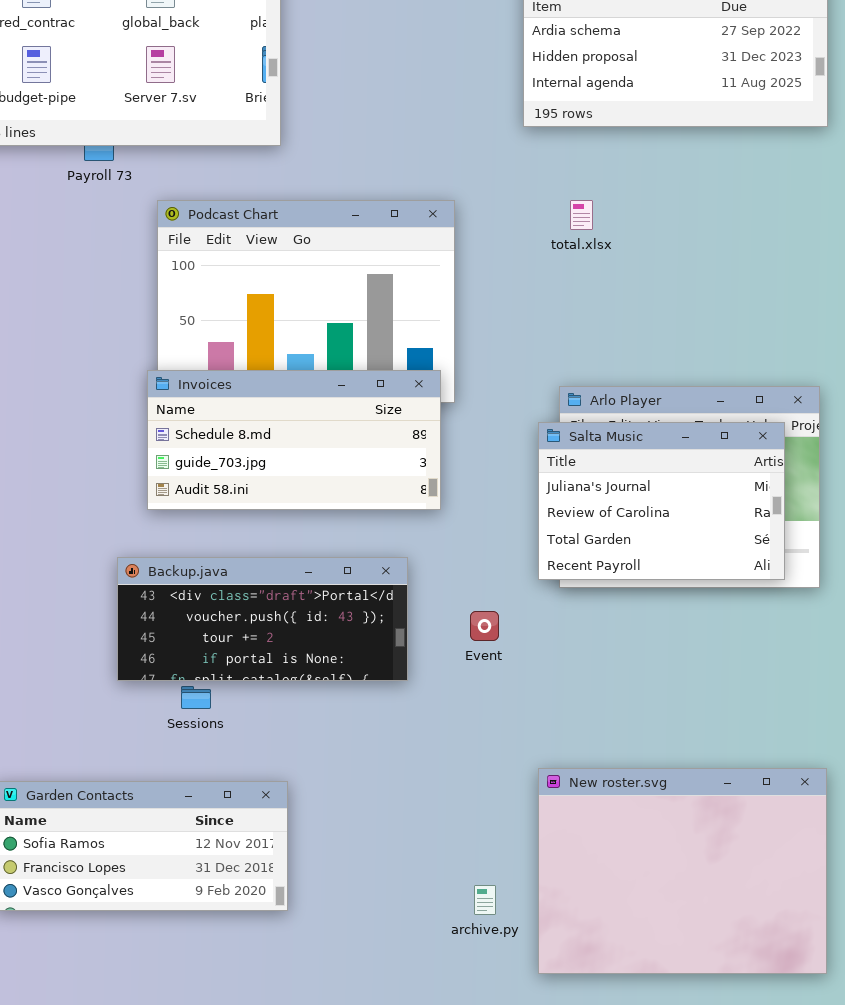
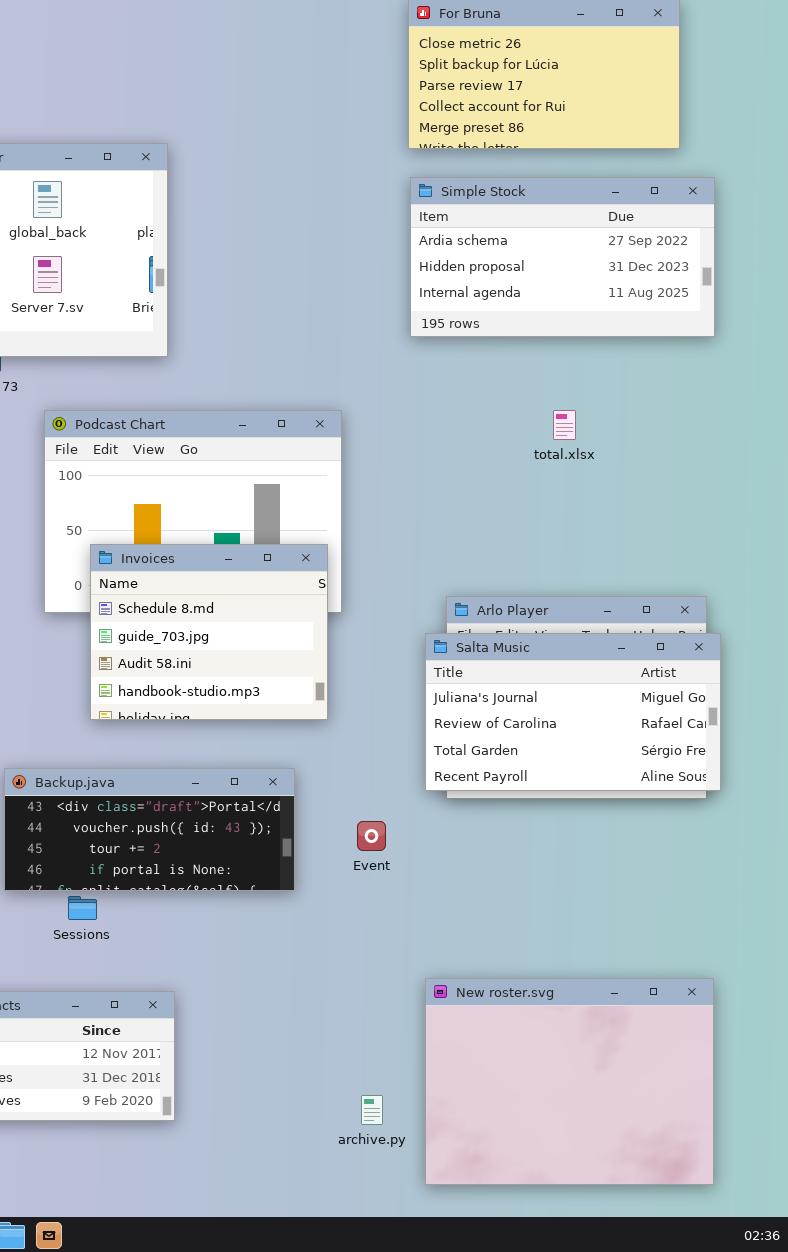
total.xlsx: [570,200,593,230] -> [553,410,576,440], moved
Invoices: [147,370,441,510] -> [90,544,328,720], resized
Salta Music: [538,422,785,580] -> [425,633,721,791], resized

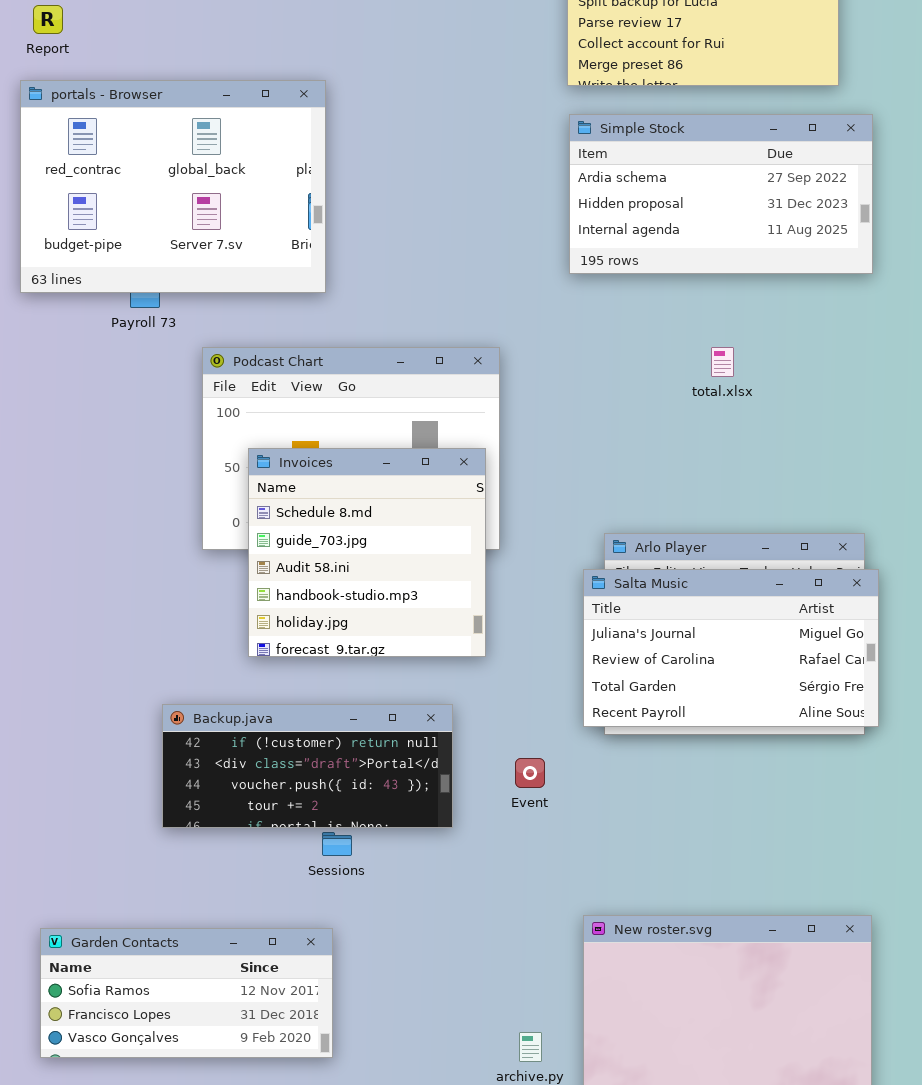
Invoices: [90,544,328,720] -> [248,448,486,657], resized
Backup.java: [4,768,295,891] -> [162,704,453,828], scrolled up 1 row
Sessions: [68,896,97,920] -> [322,832,352,856], moved

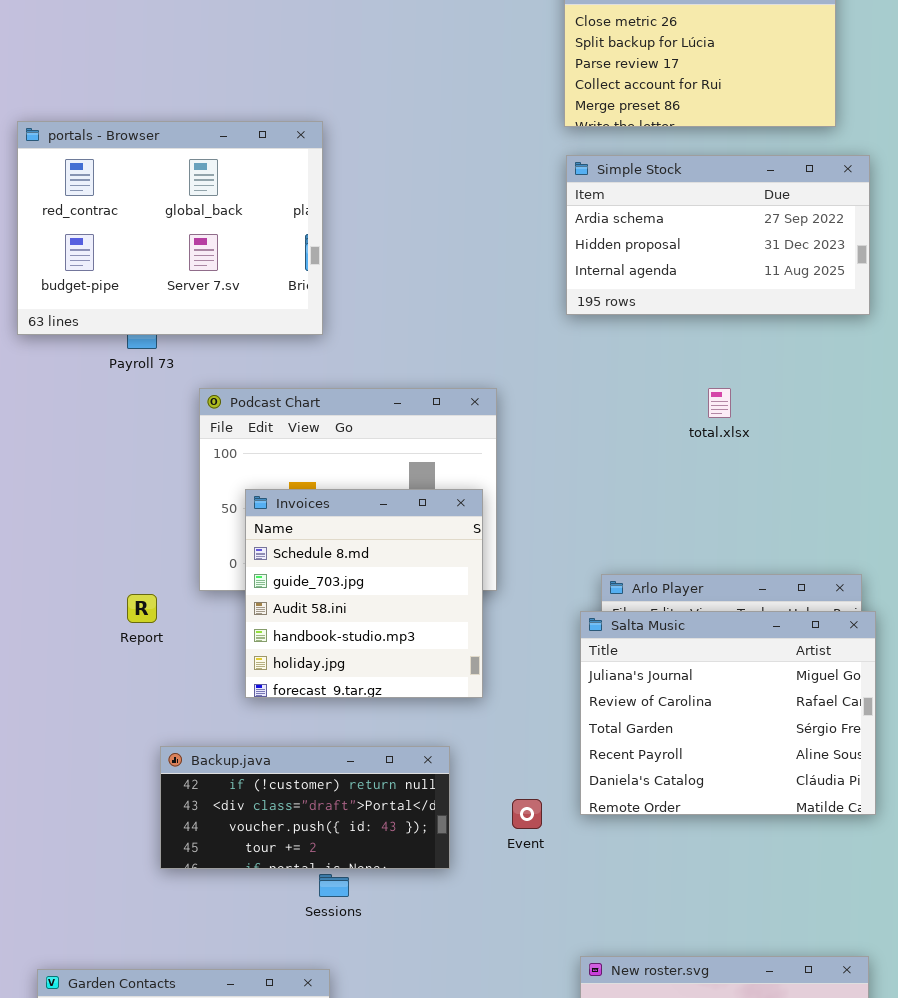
Report: [33,5,63,34] -> [127,594,157,623], moved
Salta Music: [583,569,879,727] -> [580,611,876,815], resized

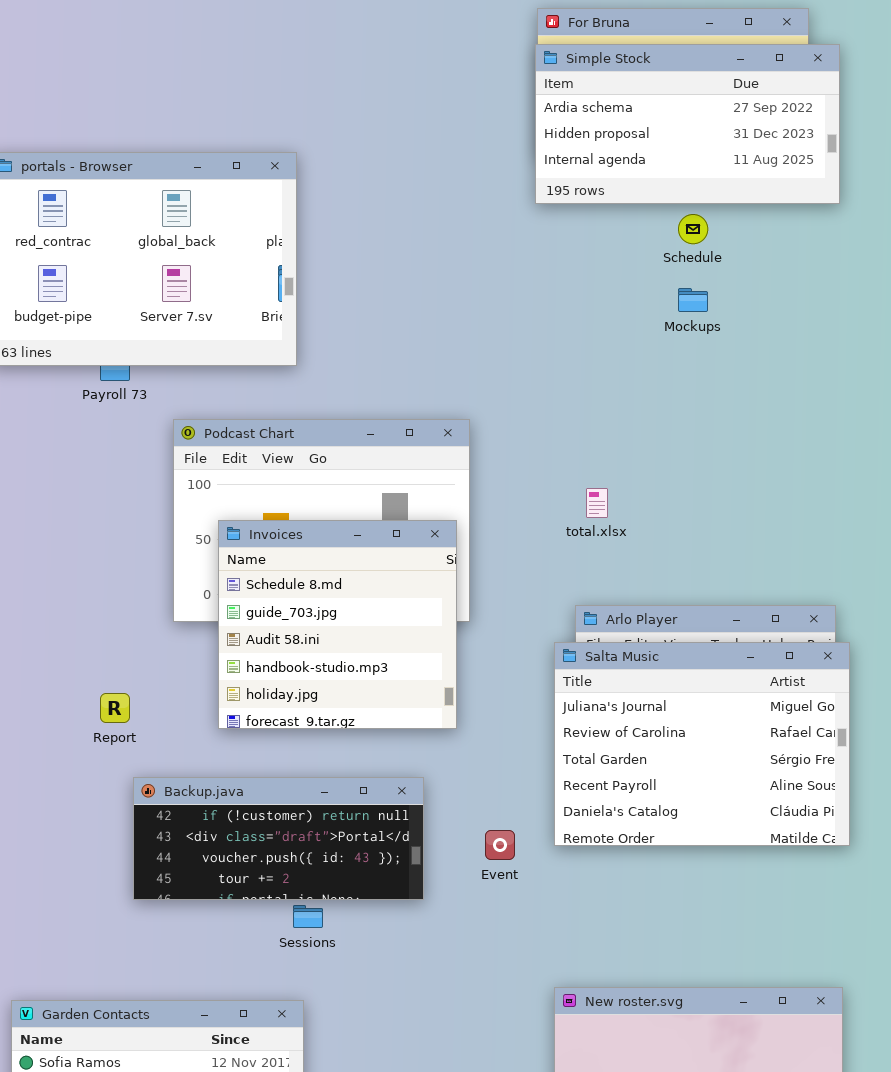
Simple Stock: [566,155,870,315] -> [535,44,840,204], moved
total.xlsx: [708,388,731,418] -> [586,488,608,518], moved
Report: [127,594,157,623] -> [100,693,130,723], moved

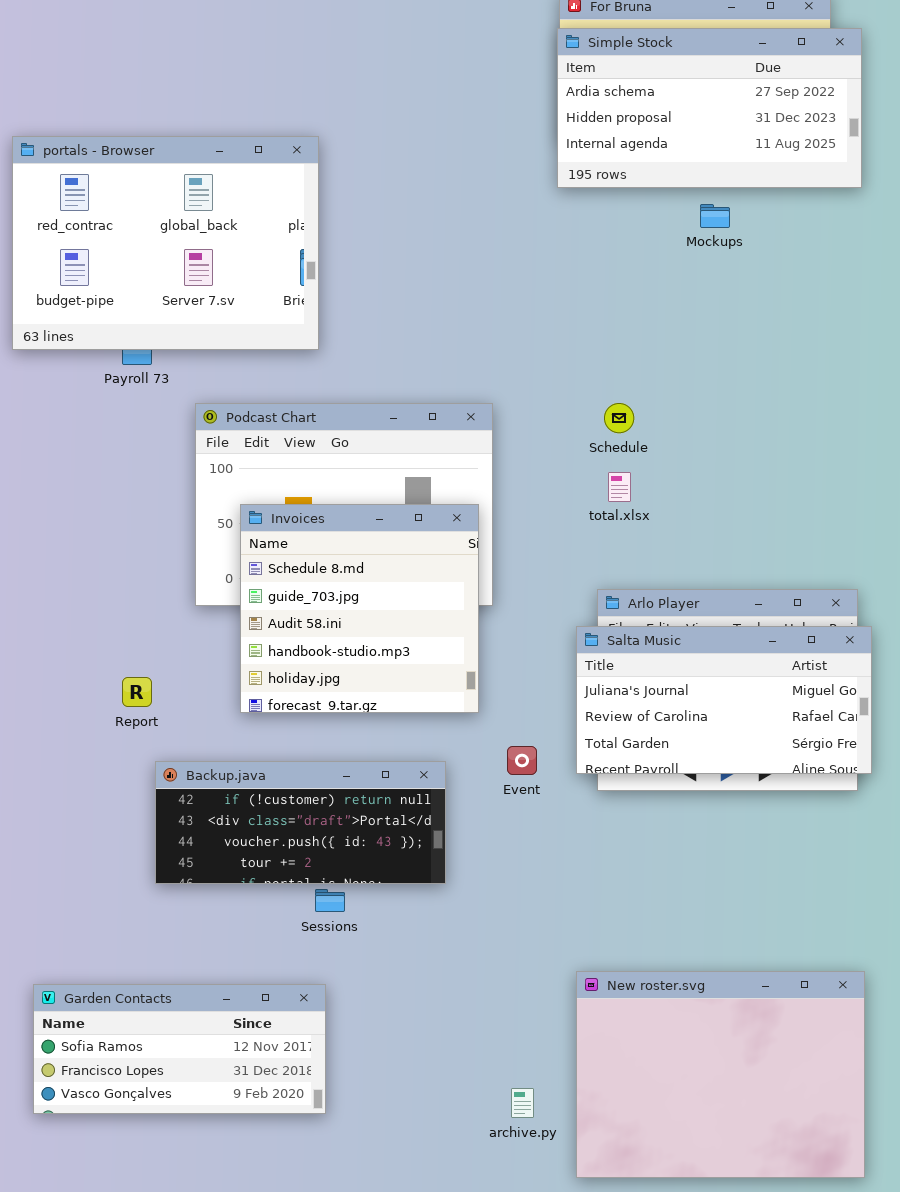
Schedule: [678,214,708,244] -> [604,403,634,433], moved
Mockups: [678,288,708,312] -> [700,204,730,228], moved
Salta Music: [554,642,850,846] -> [576,626,872,774], resized
Event: [485,830,515,860] -> [507,746,537,775], moved

